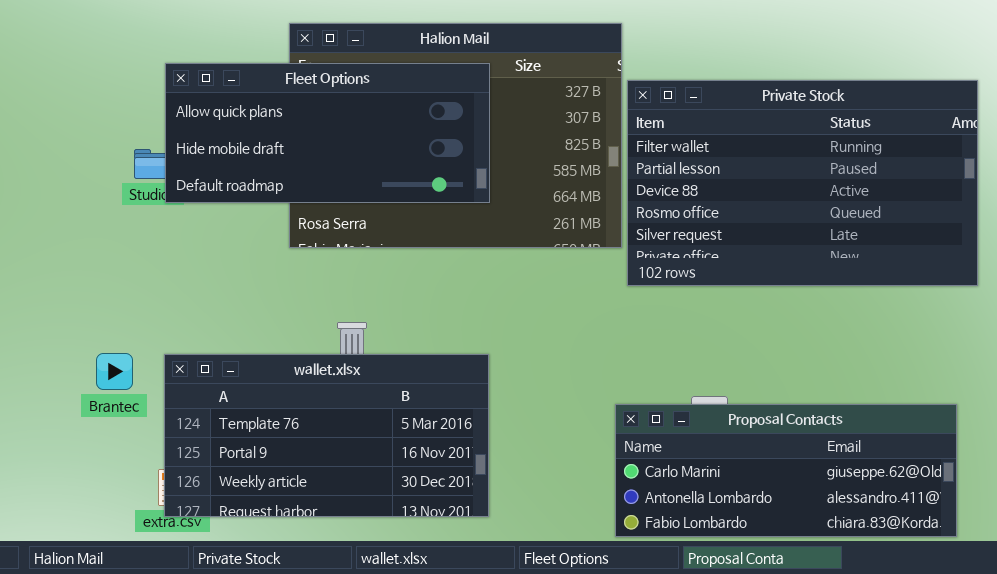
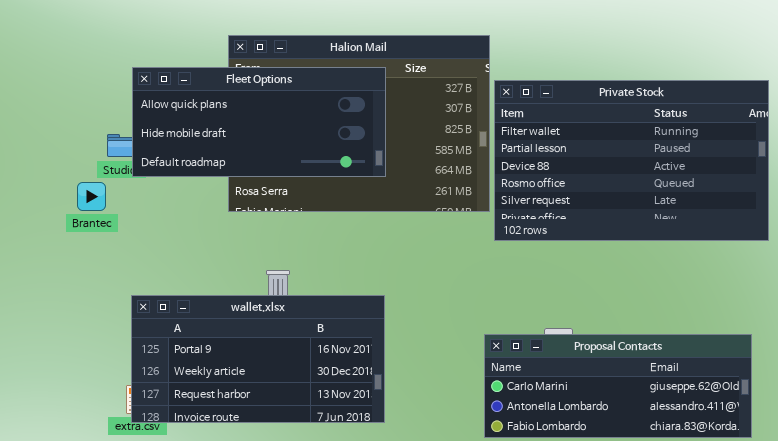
Brantec: [96,353,133,390] -> [77,182,106,211], moved
wallet.xlsx: [164,354,489,517] -> [131,295,385,423], scrolled down 1 row

